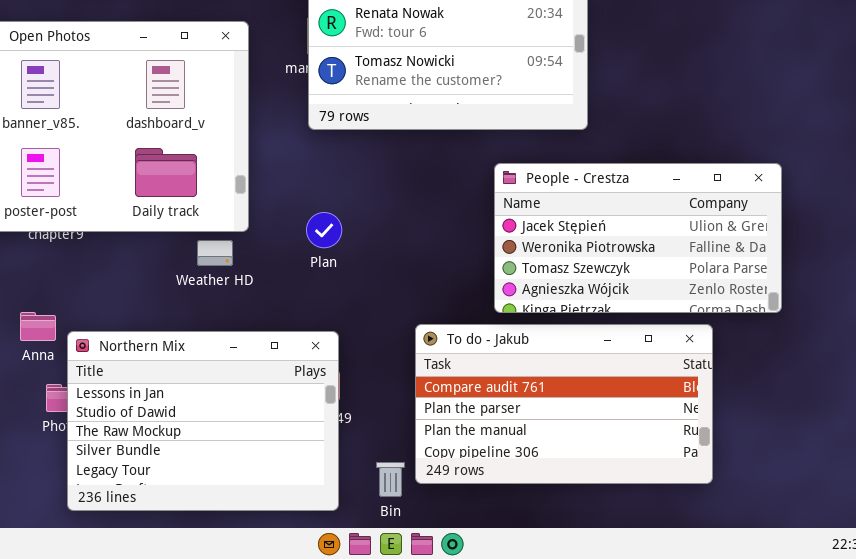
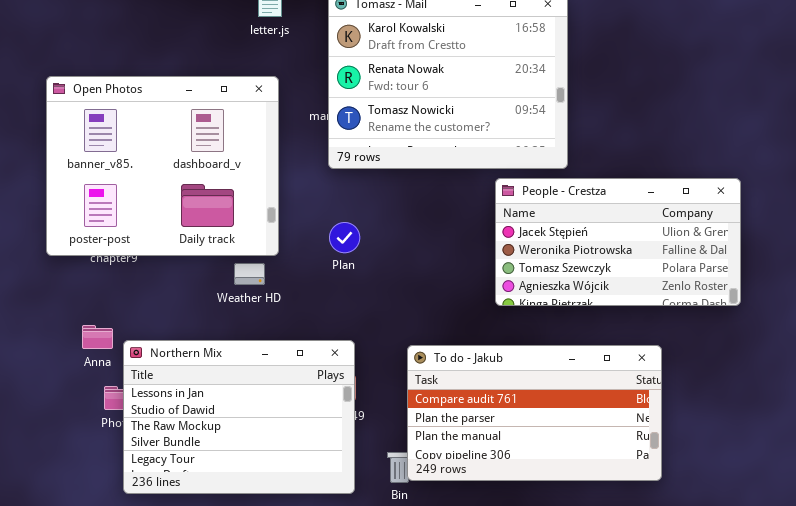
People - Crestza: [494,163,782,313] -> [495,178,741,306], moved
Plan: [306,212,342,248] -> [329,222,360,253], moved
To do - Jakub: [415,324,713,484] -> [407,345,662,481], moved

